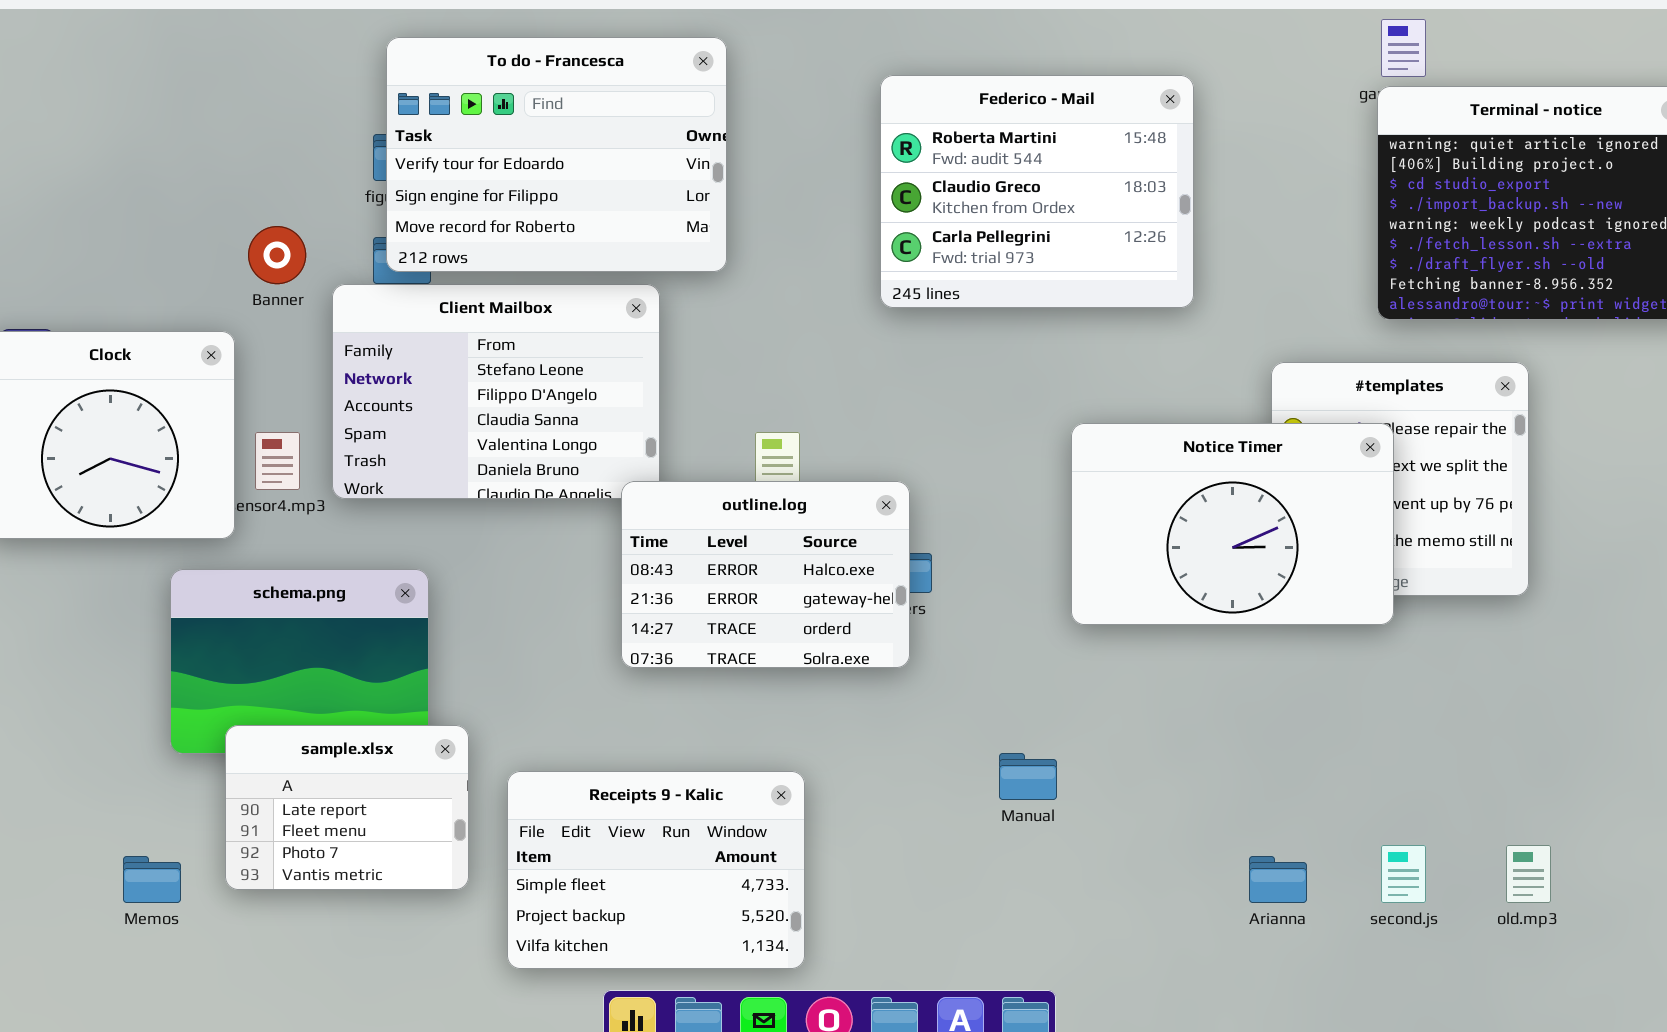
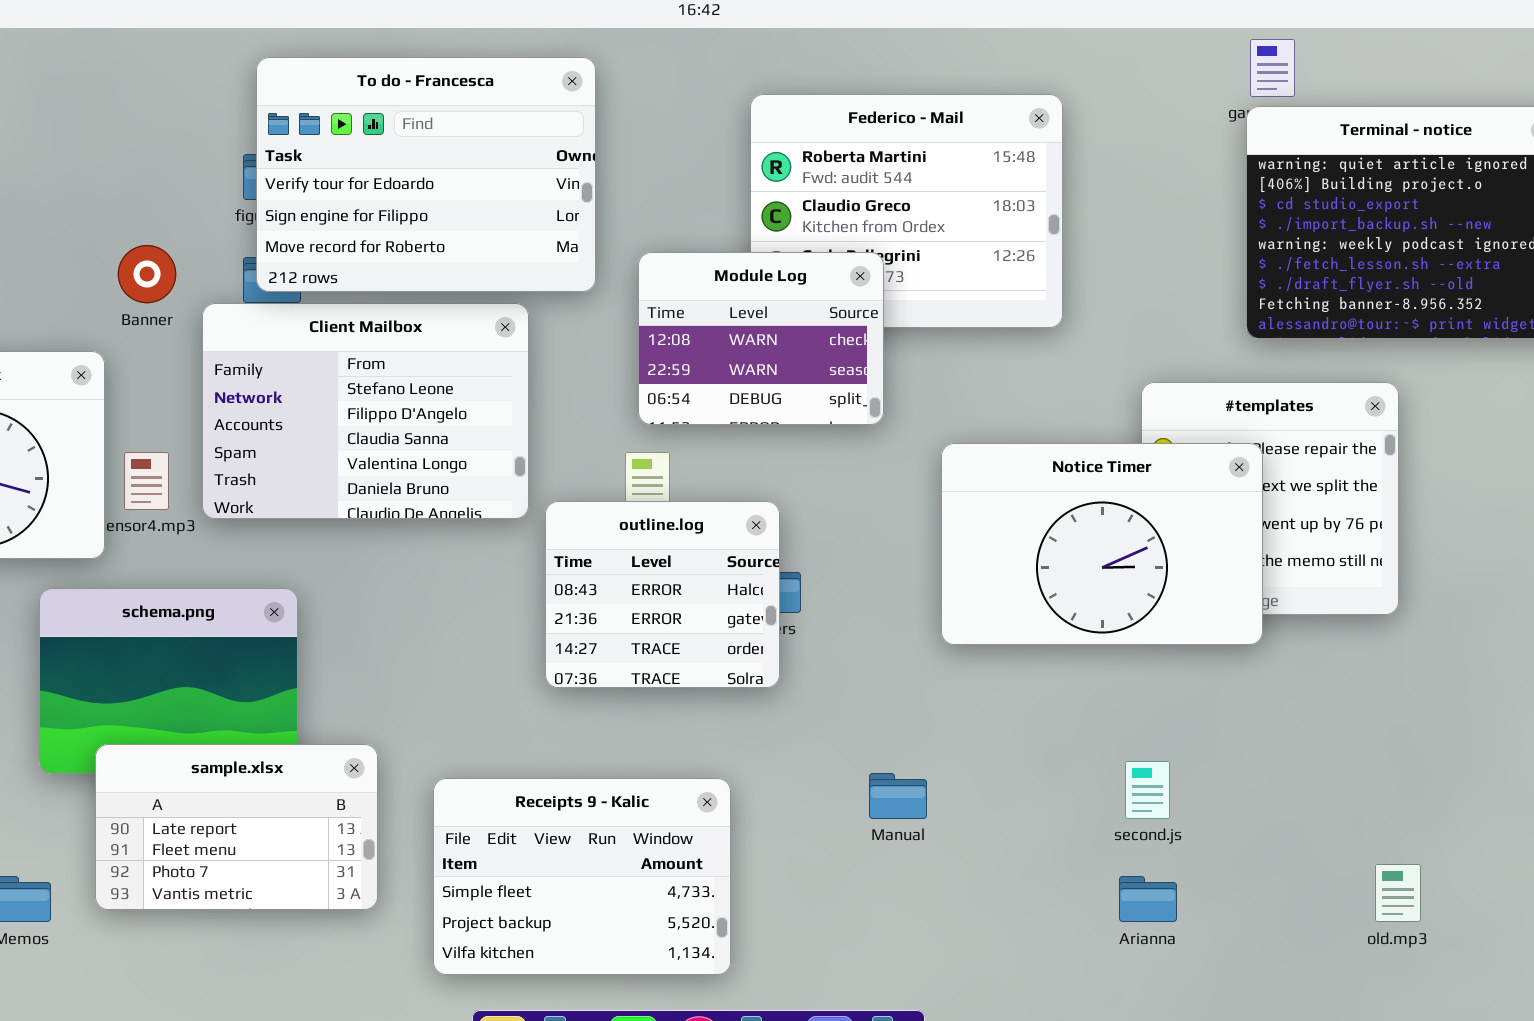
Module Log: none -> [638,252,884,425], opened
outline.log: [621,481,910,668] -> [545,501,780,688], resized
sample.xlsx: [225,725,469,890] -> [95,744,378,910], resized
Receipts 9 - Kalic: [507,771,805,969] -> [433,778,731,975], moved
second.js: [1381,845,1426,903] -> [1125,761,1170,819], moved

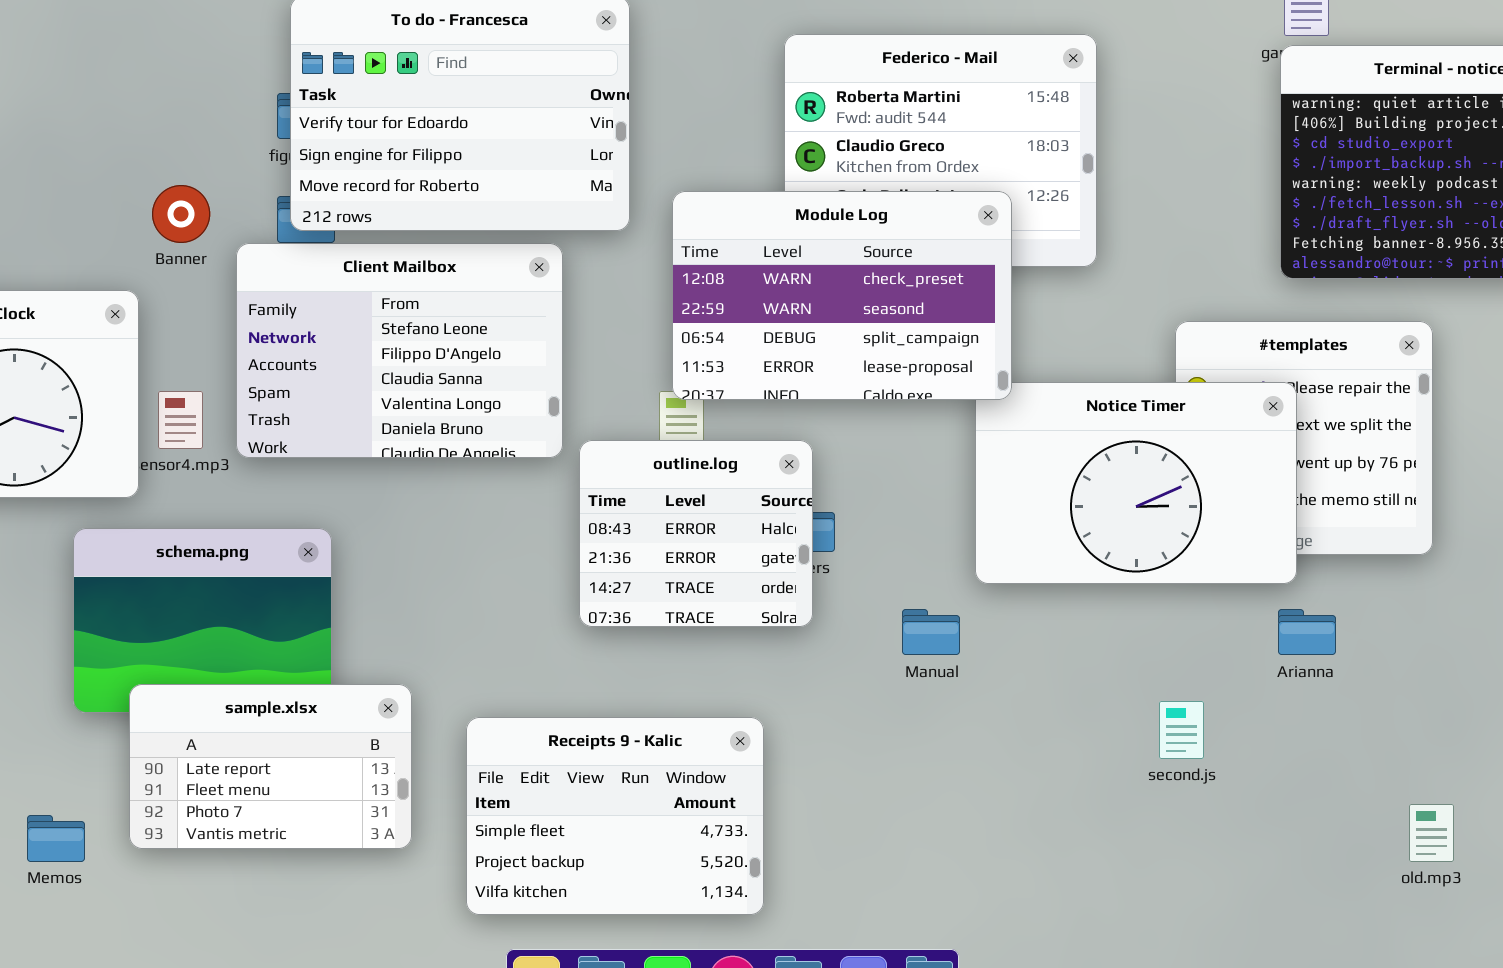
Module Log: [638,252,884,425] -> [672,191,1012,400], resized
Manual: [869,773,927,819] -> [902,609,960,655], moved
Arianna: [1119,876,1177,922] -> [1278,609,1336,655], moved

